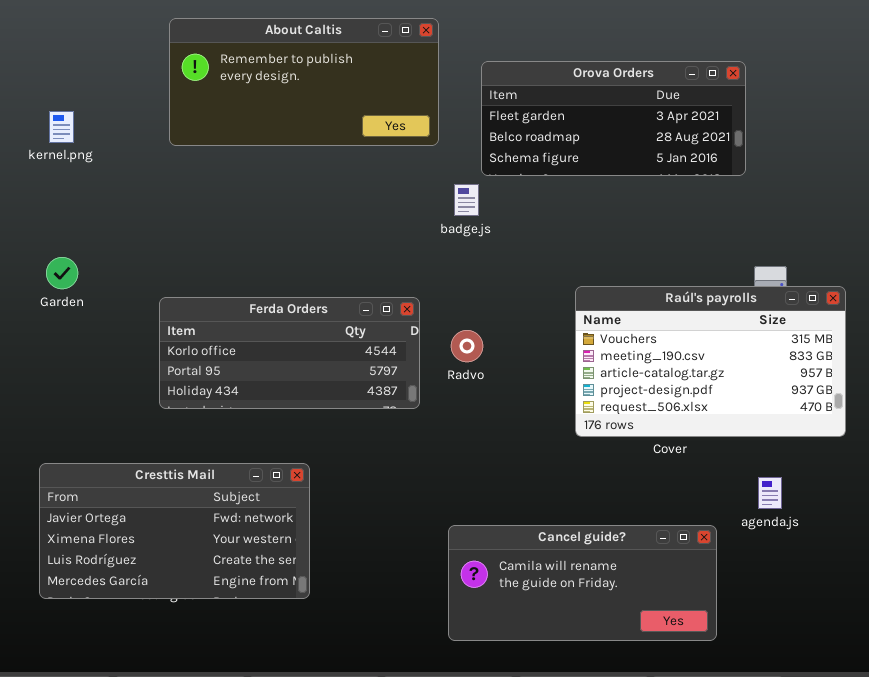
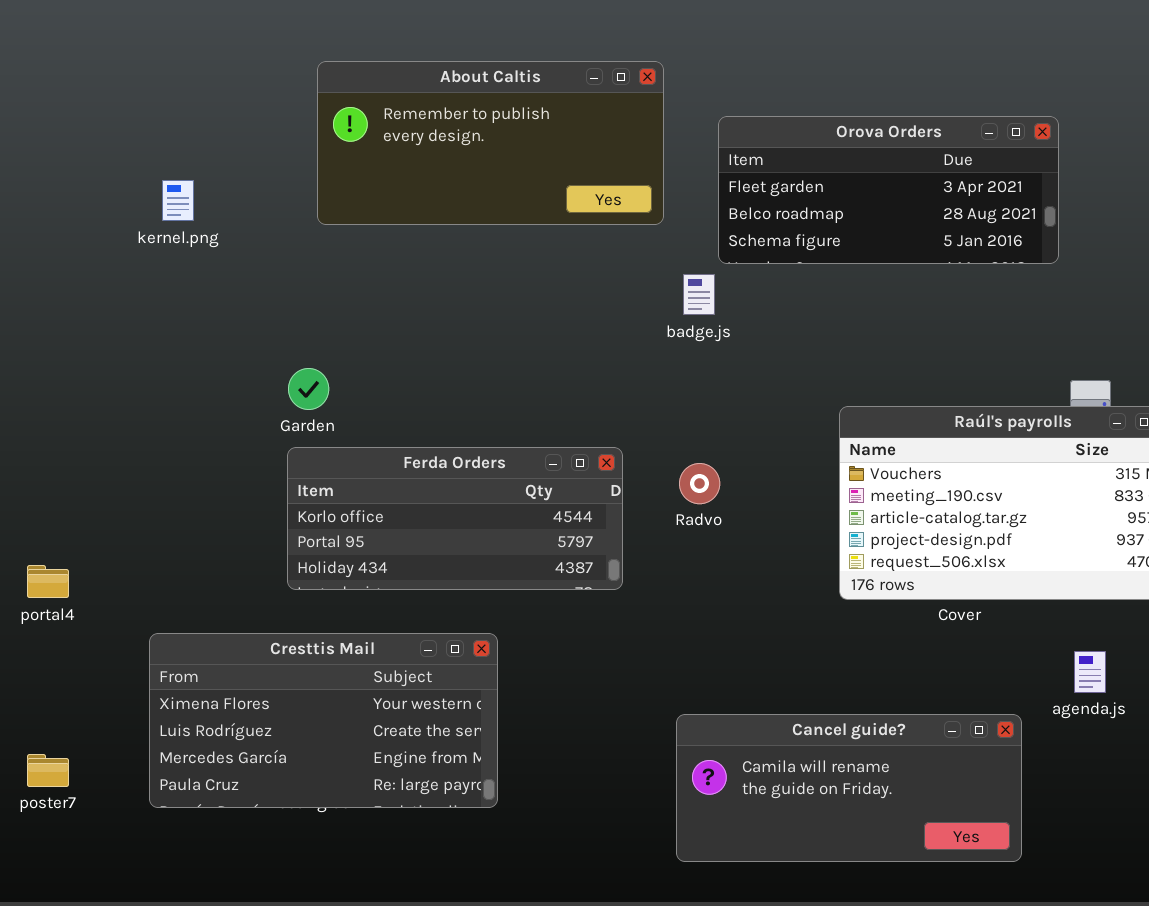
Garden: [46,257,78,289] -> [288,368,329,410], moved
Ferda Orders: [159,297,420,409] -> [287,447,623,590], moved
Cresttis Mail: [39,463,310,599] -> [149,633,498,808], scrolled down 1 row

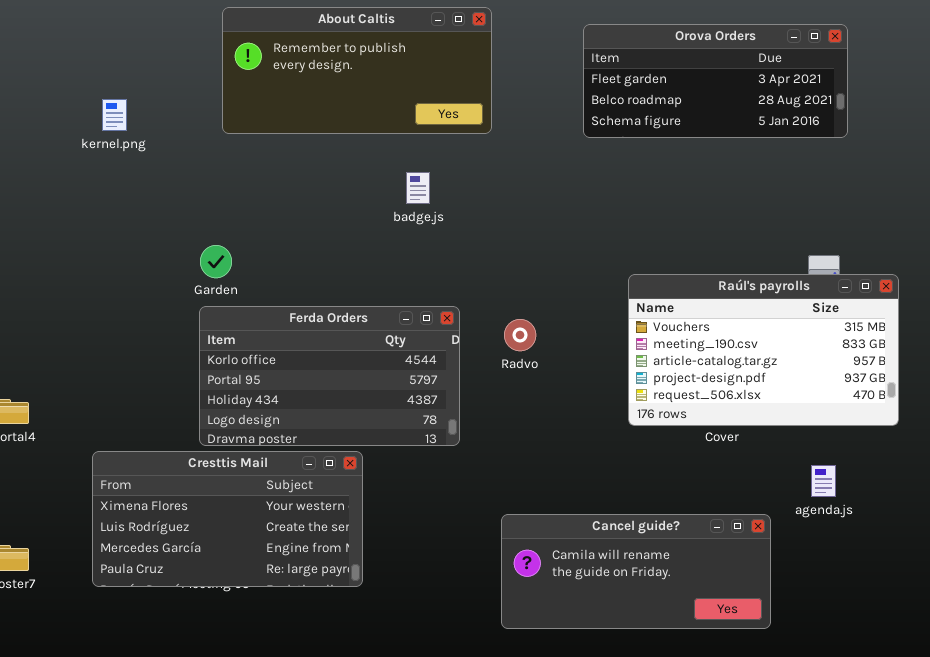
Orova Orders: [718,116,1059,264] -> [583,24,848,138], moved
badge.js: [683,274,715,315] -> [406,172,430,204], moved
Ferda Orders: [287,447,623,590] -> [199,306,460,446], resized

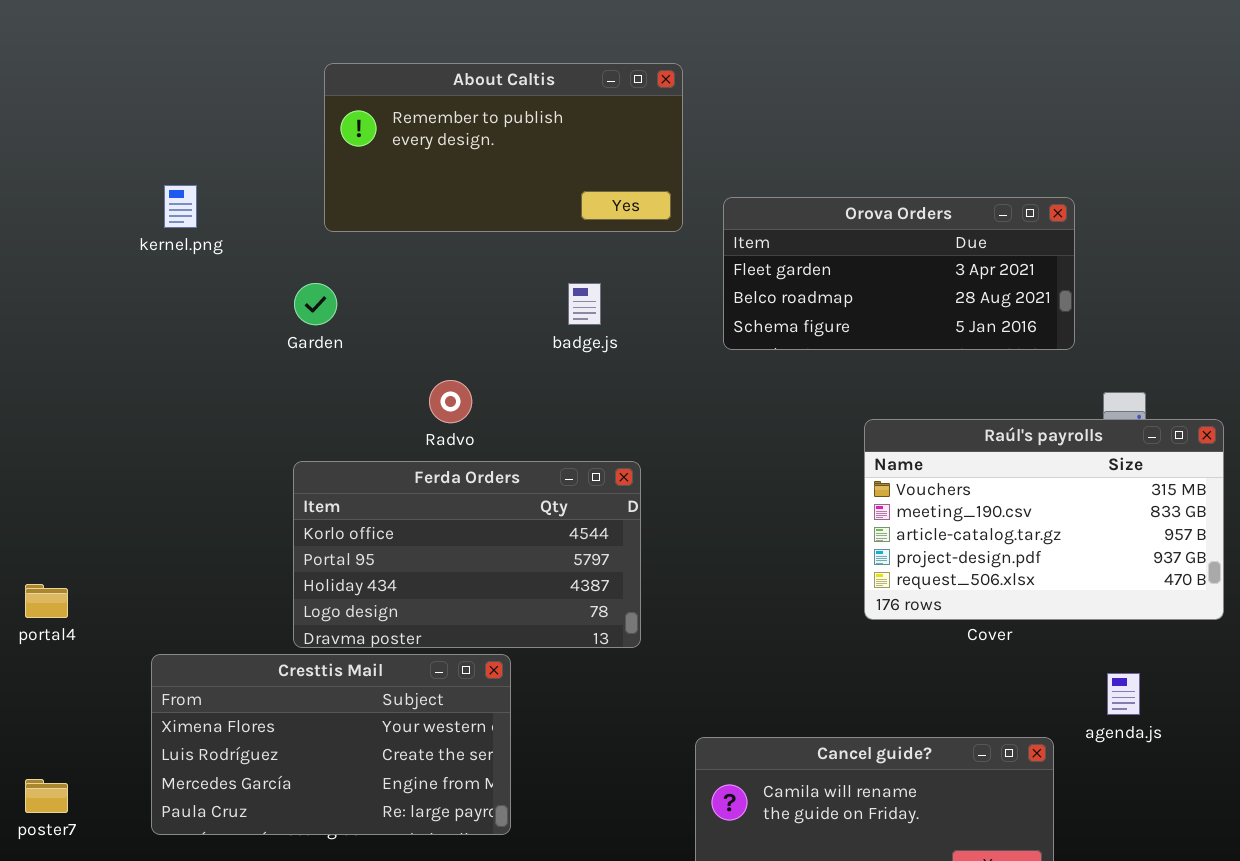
Orova Orders: [583,24,848,138] -> [723,197,1075,350], moved
Garden: [200,245,232,278] -> [294,283,337,325], moved
Radvo: [504,319,536,351] -> [429,380,472,423], moved

